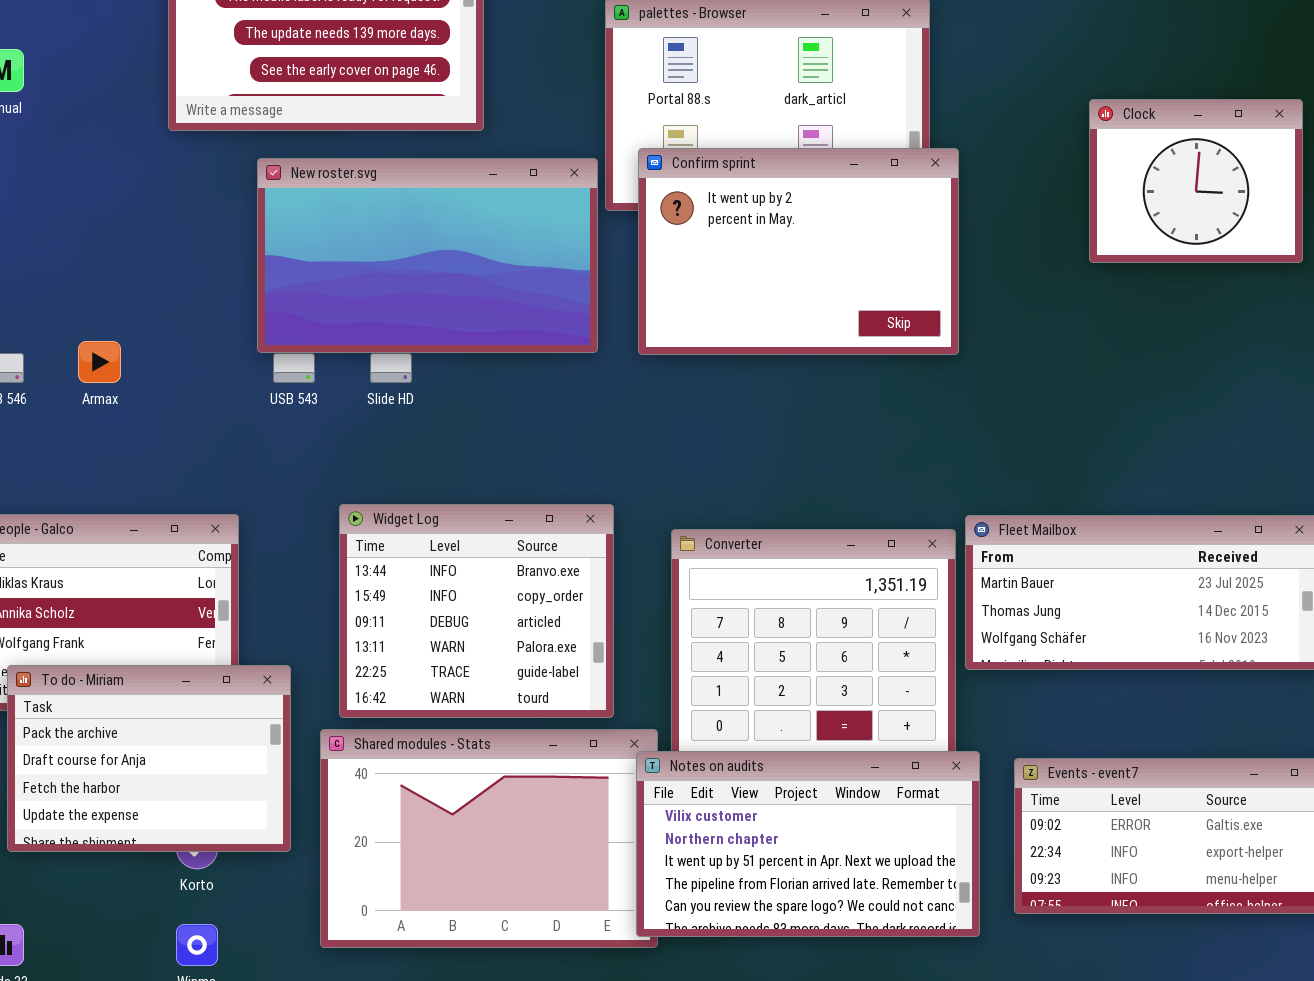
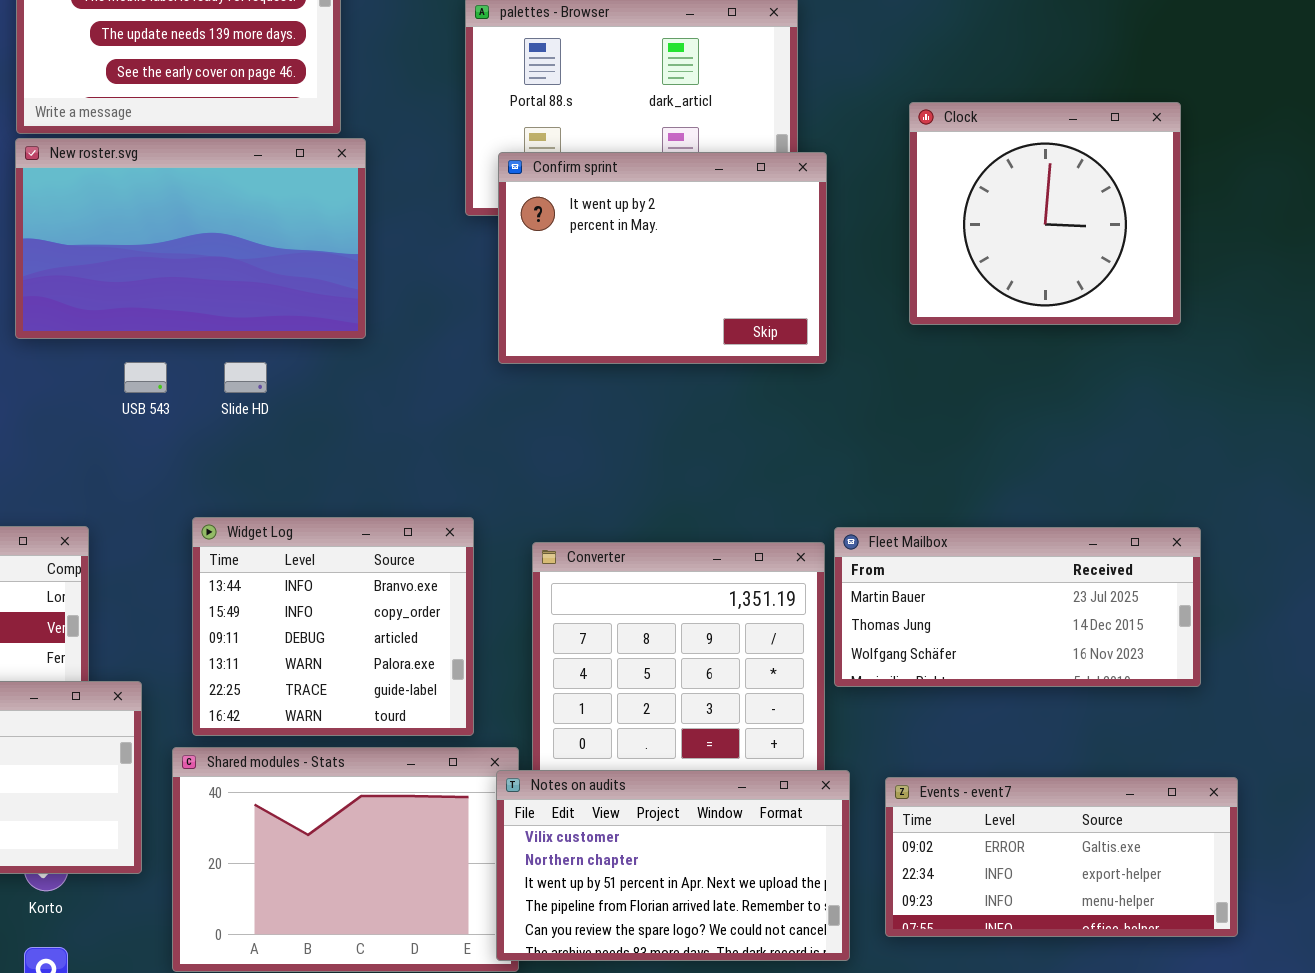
Clock: [1089,99,1303,263] -> [909,102,1181,325], resized
New roster.svg: [257,158,598,353] -> [15,138,366,339], moved

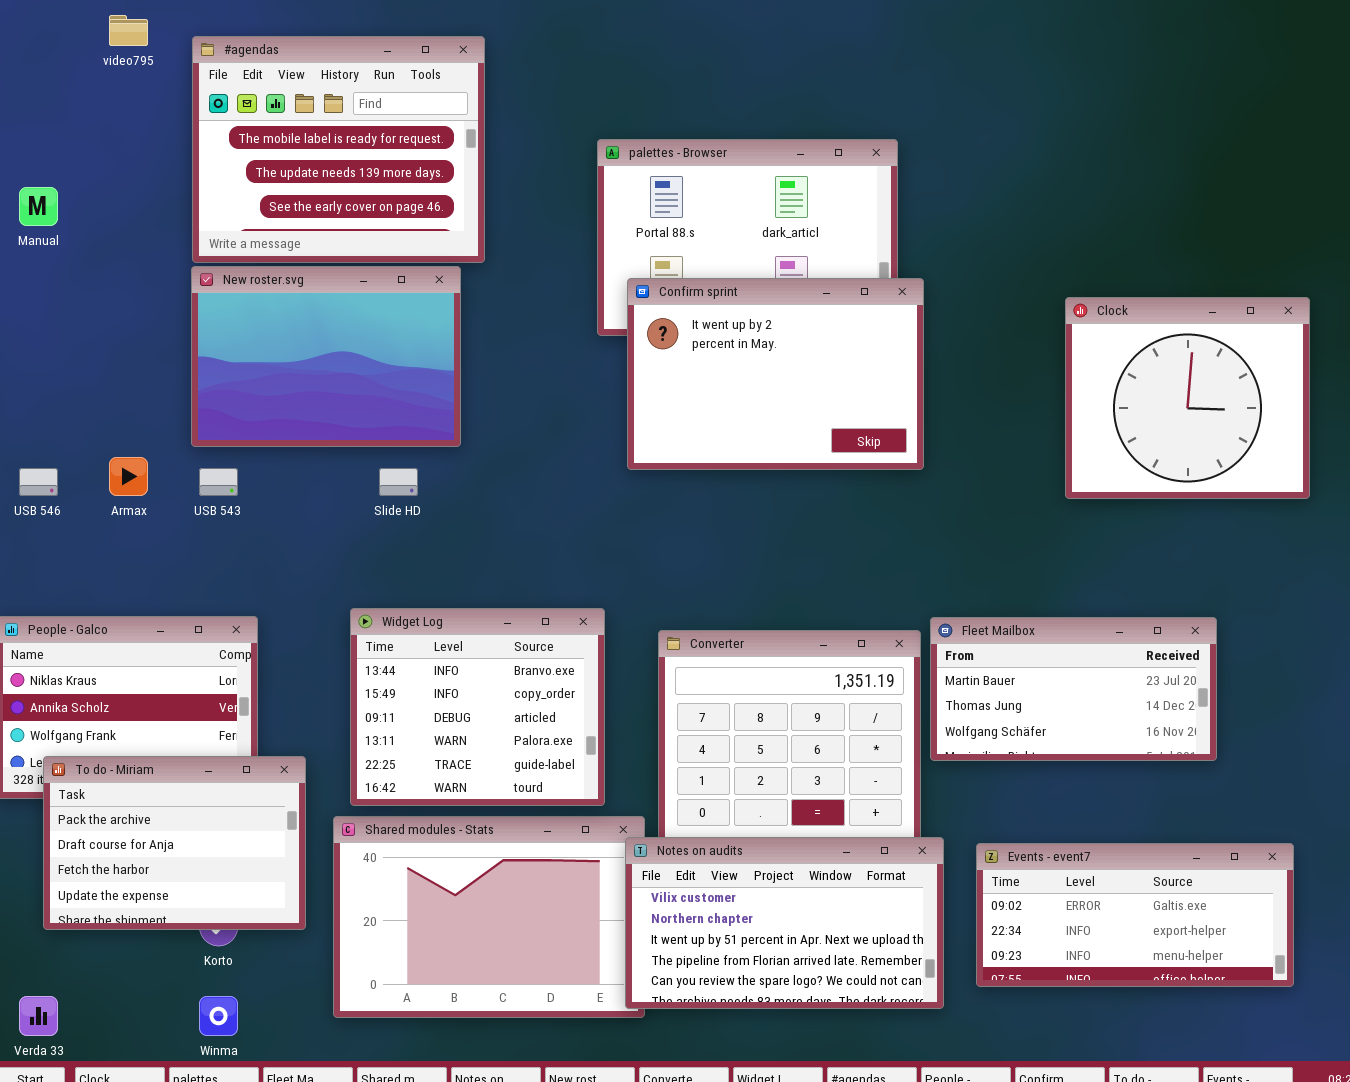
Clock: [909,102,1181,325] -> [1065,297,1310,499], moved
New roster.svg: [15,138,366,339] -> [191,266,461,447], resized
USB 543: [124,362,167,393] -> [199,468,238,496], moved
Fleet Mailbox: [834,527,1201,687] -> [930,617,1217,761], resized

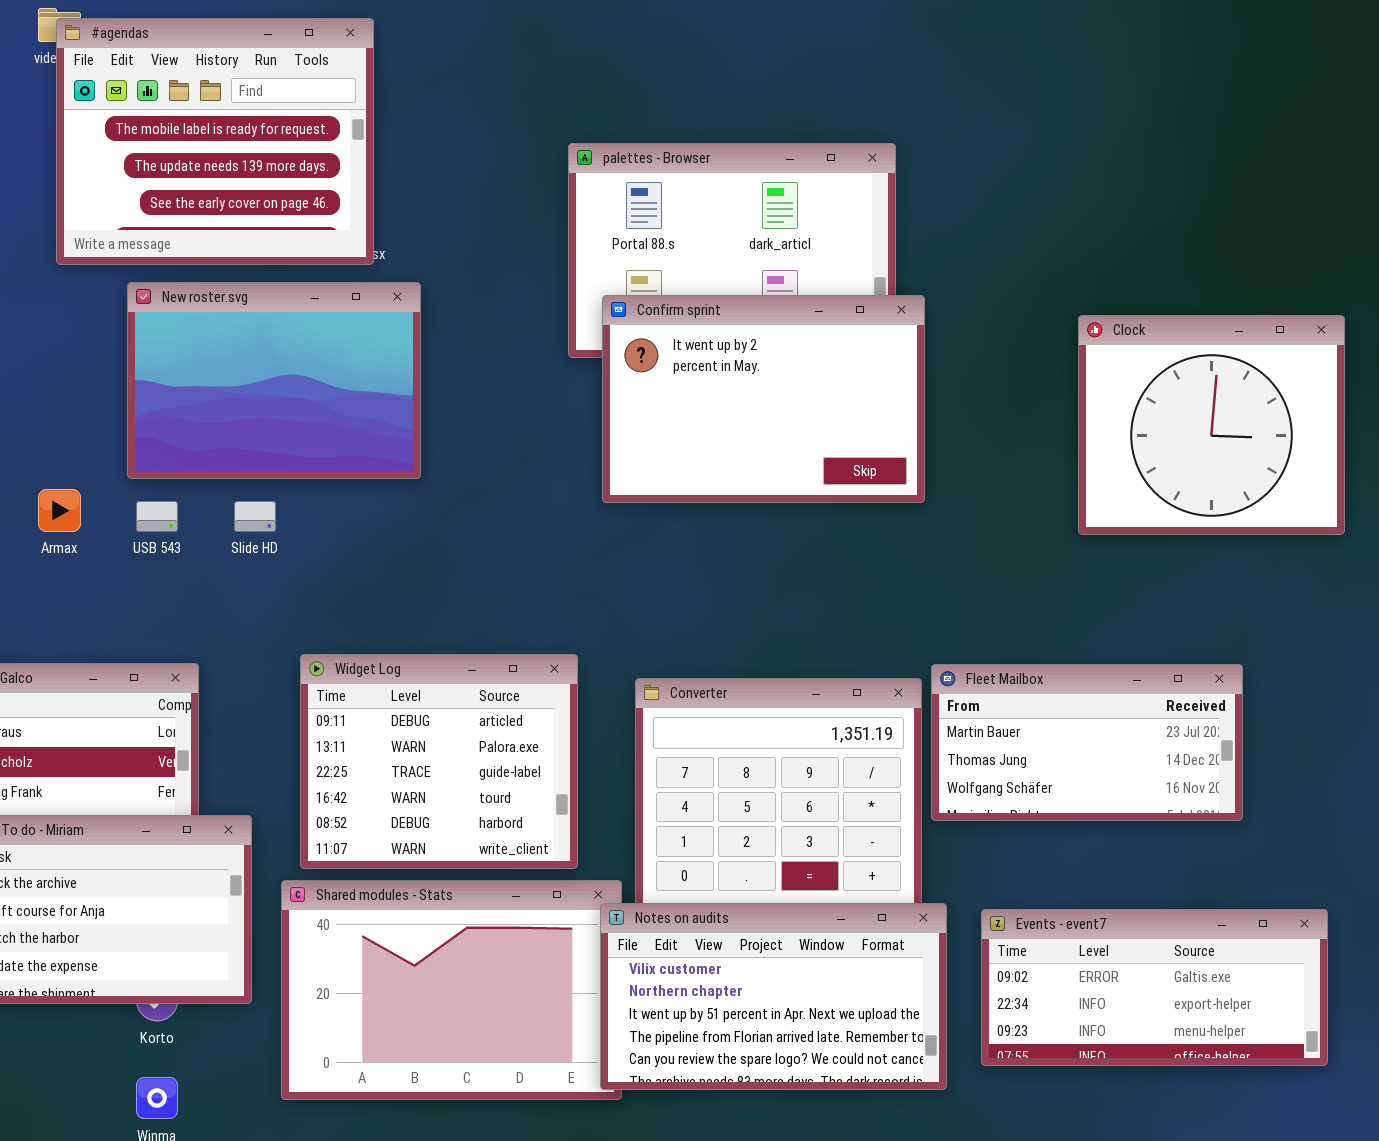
#agendas: [192,36,485,263] -> [56,18,374,265], moved
Slide HD: [379,468,418,496] -> [234,501,276,532], moved
Widget Log: [350,608,605,806] -> [300,654,578,869], scrolled down 2 rows

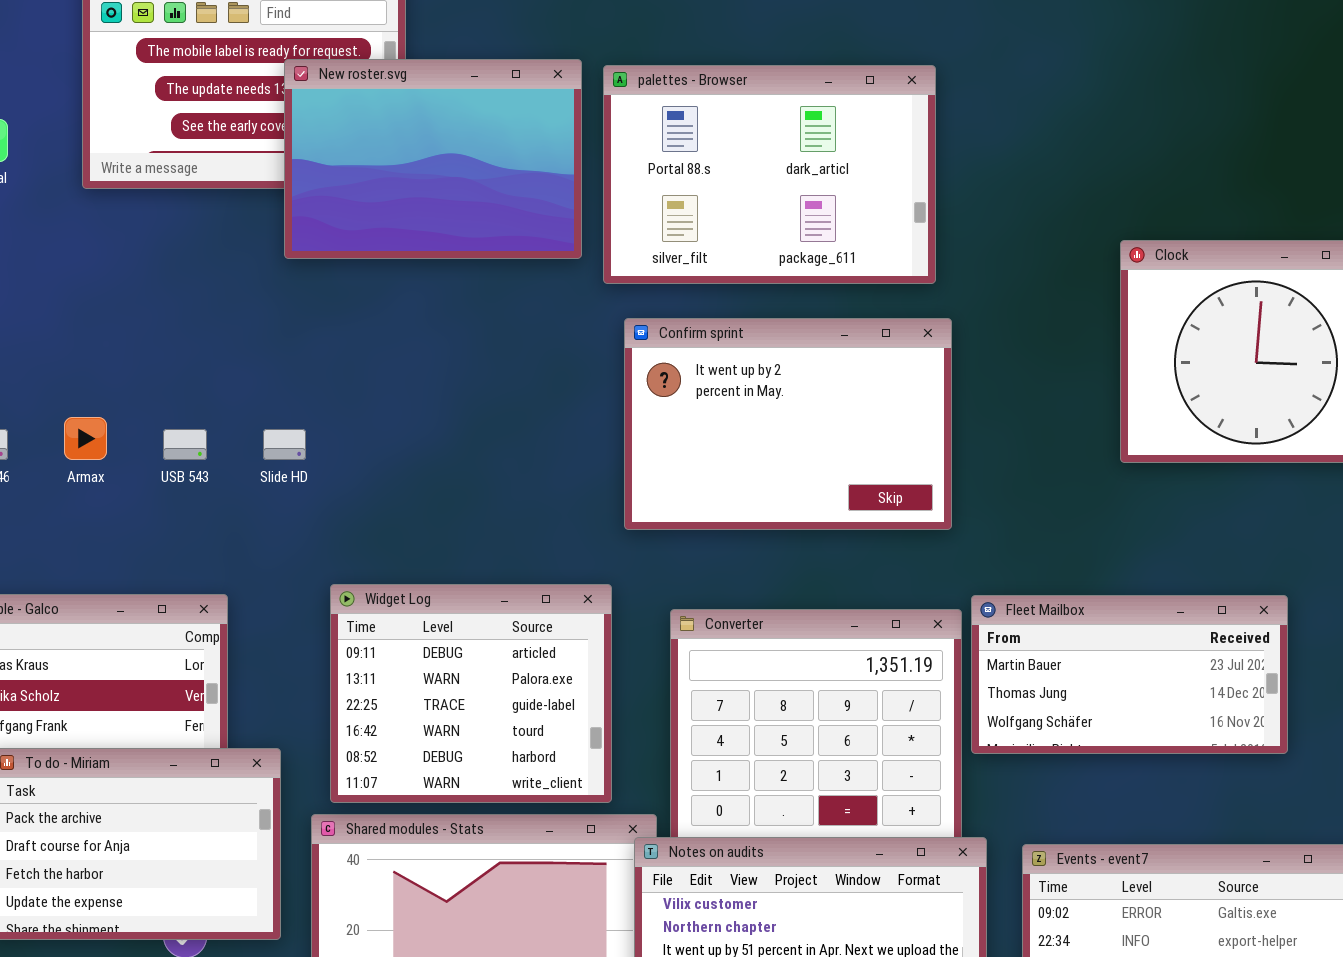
New roster.svg: [127,282,421,479] -> [284,59,582,259], moved
Confirm sprint: [602,295,925,503] -> [624,318,952,530], moved

